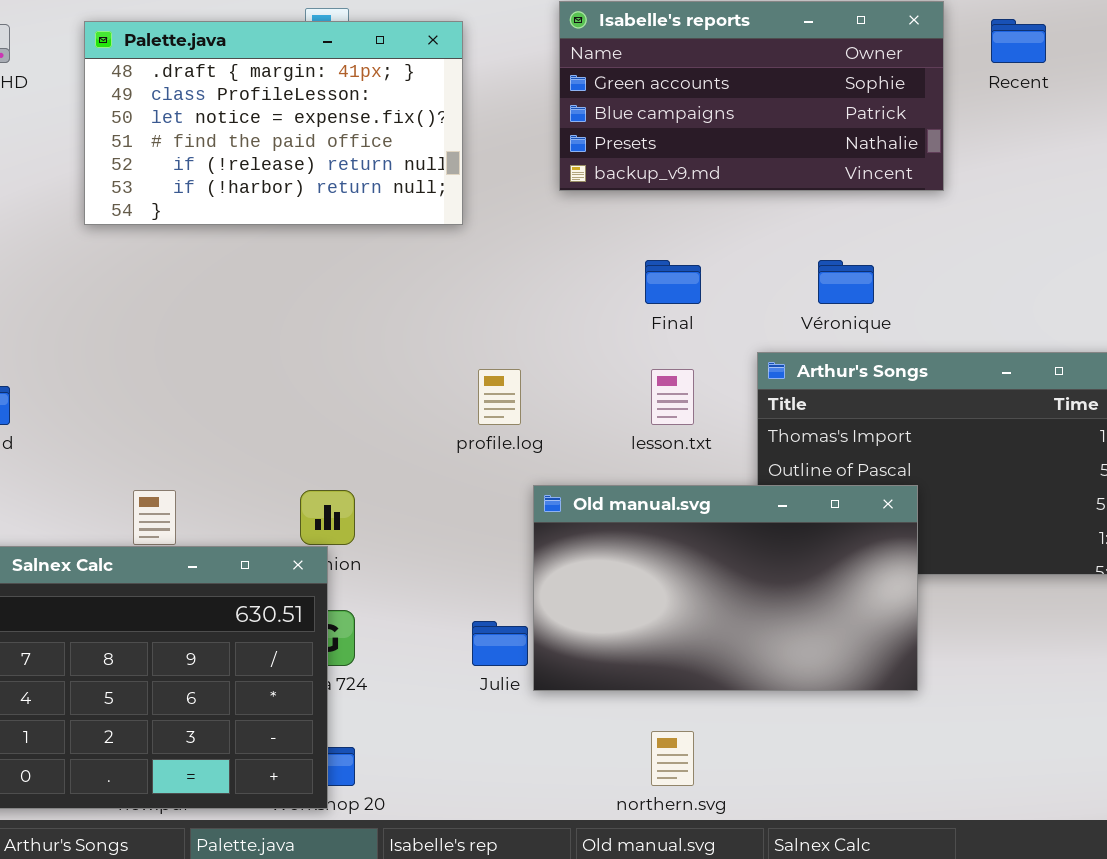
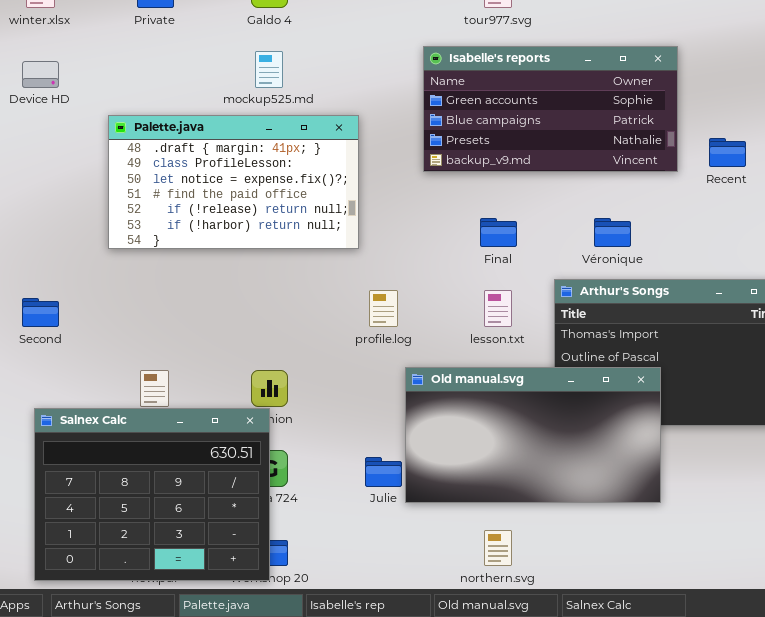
Recent: [991,19,1046,63] -> [709,138,746,167], moved
Palette.java: [84,21,463,225] -> [108,115,359,249], moved

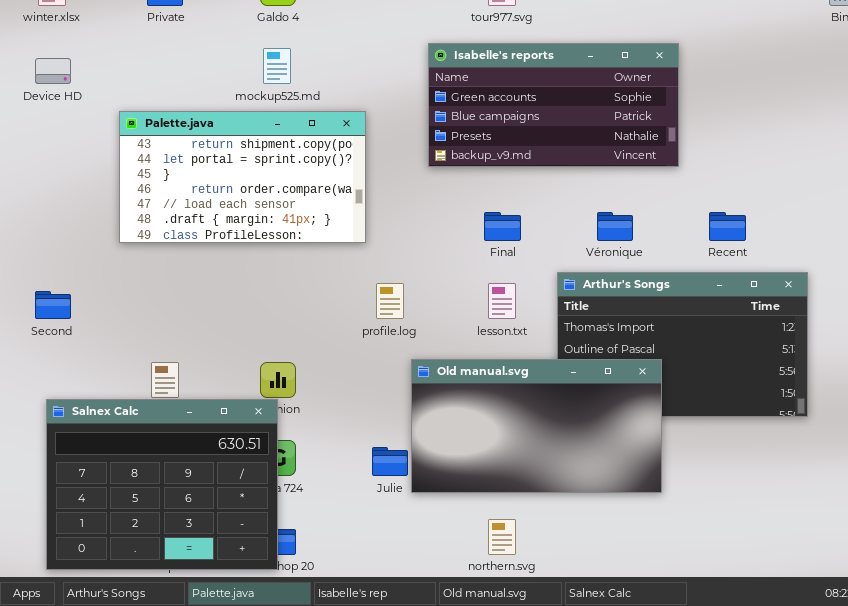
Palette.java: [108,115,359,249] -> [119,111,366,243], scrolled up 5 rows
Recent: [709,138,746,167] -> [709,212,746,241], moved

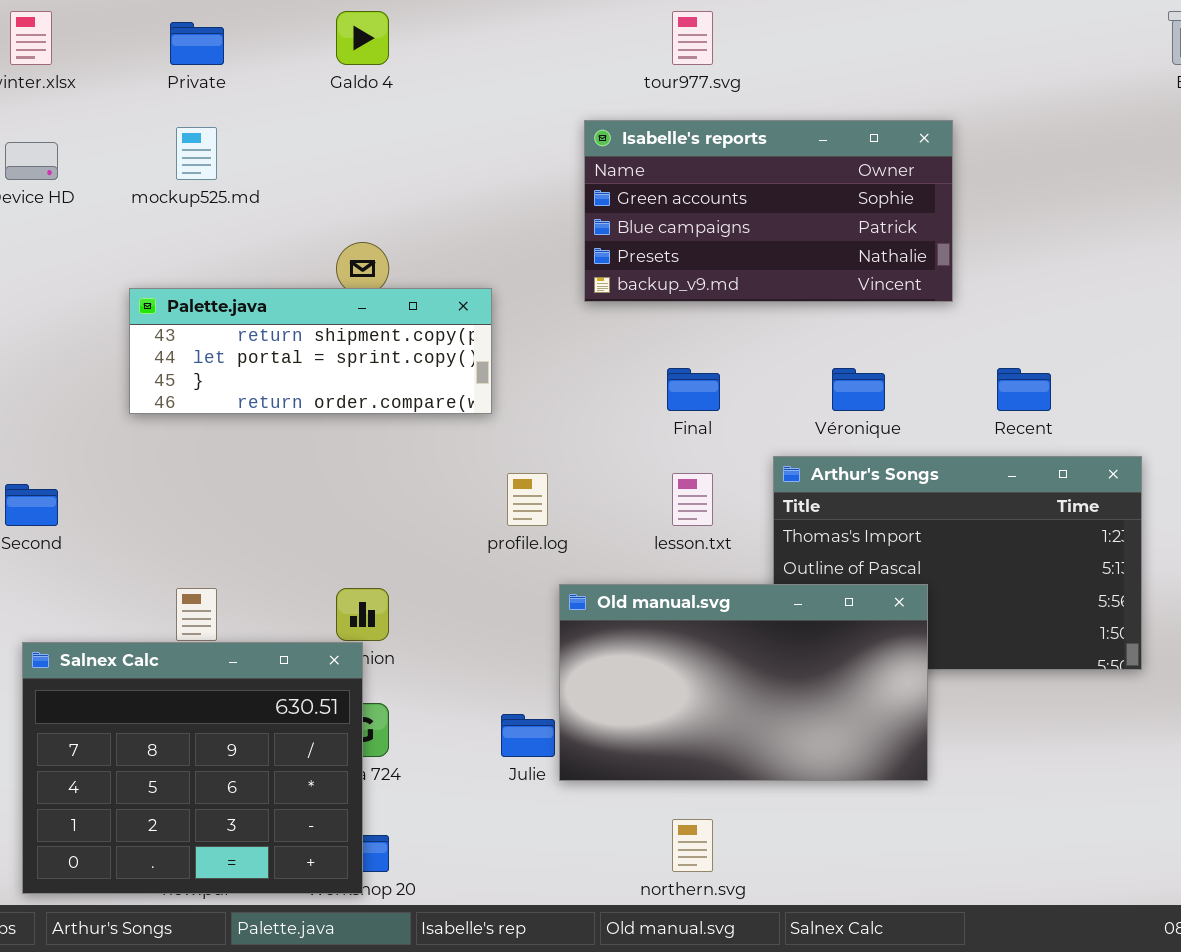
mockup525.md: [263,48,291,84] -> [176,127,217,180], moved
Palette.java: [119,111,366,243] -> [129,288,492,414], resized

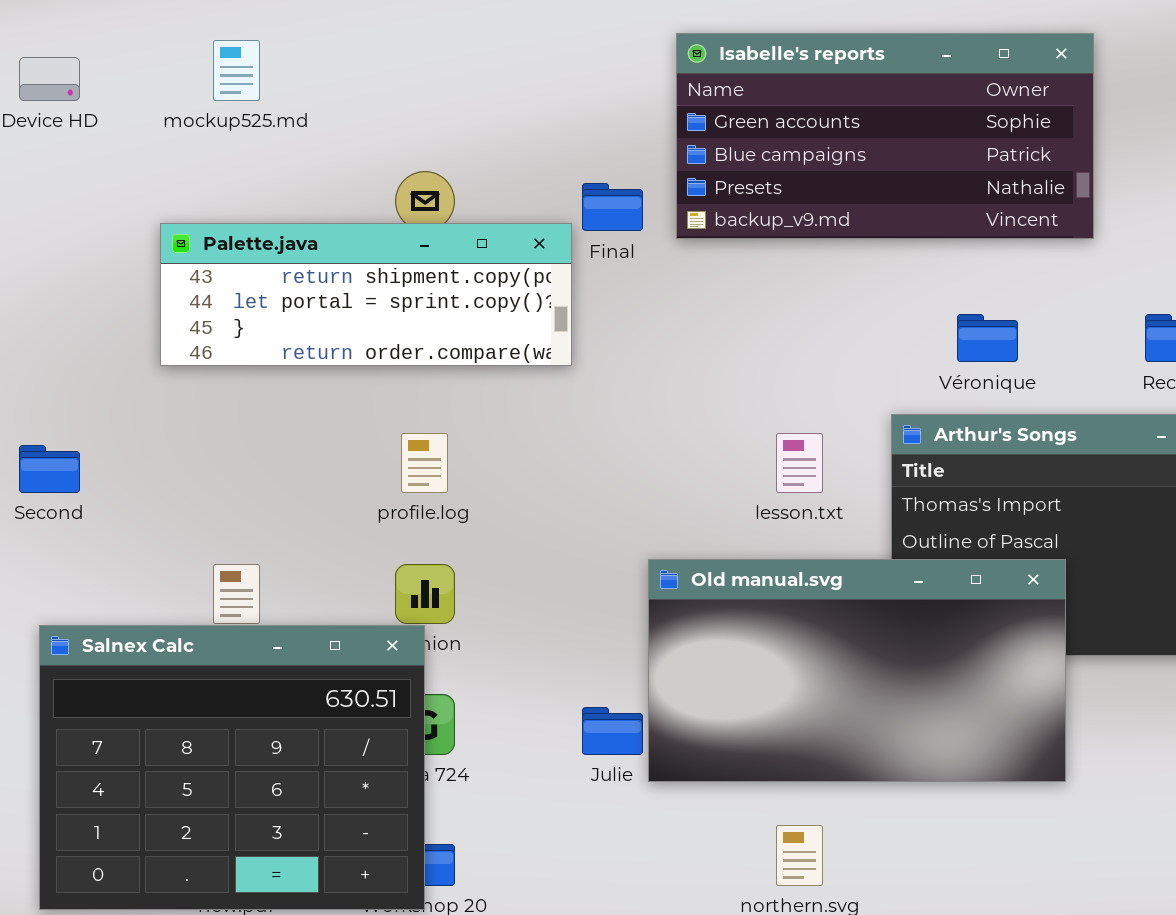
Final: [667,368,720,411] -> [582,183,643,231], moved
profile.log: [507,473,548,526] -> [401,433,448,493], moved

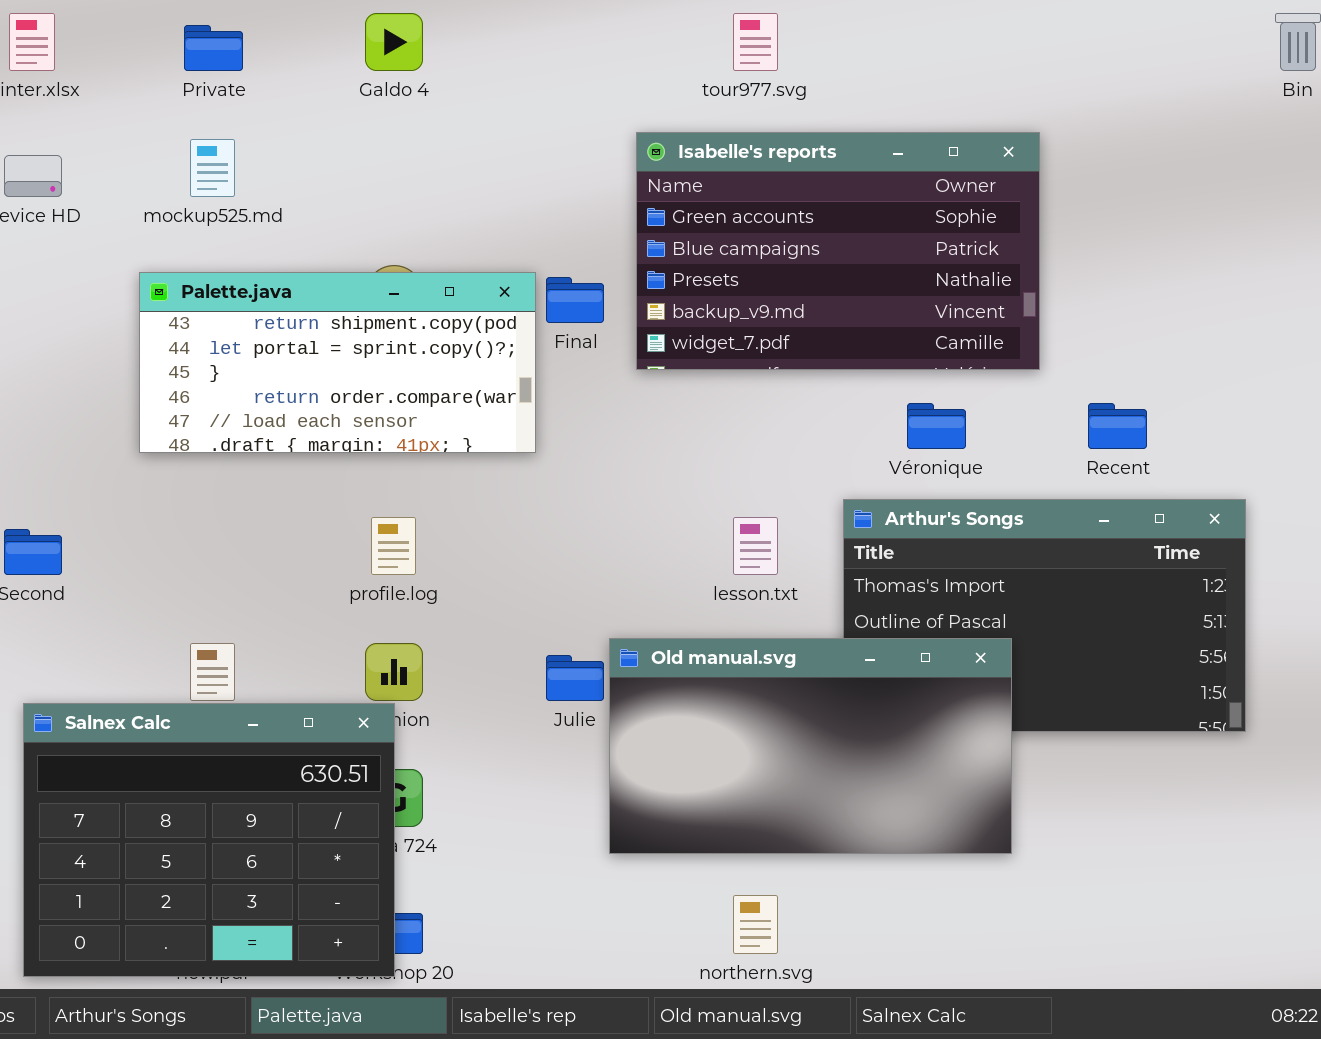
Isabelle's reports: [676,33,1094,239] -> [636,132,1040,370], resized
Palette.java: [160,223,572,366] -> [139,272,536,453], resized
Julie: [582,707,643,755] -> [546,655,604,701], moved

